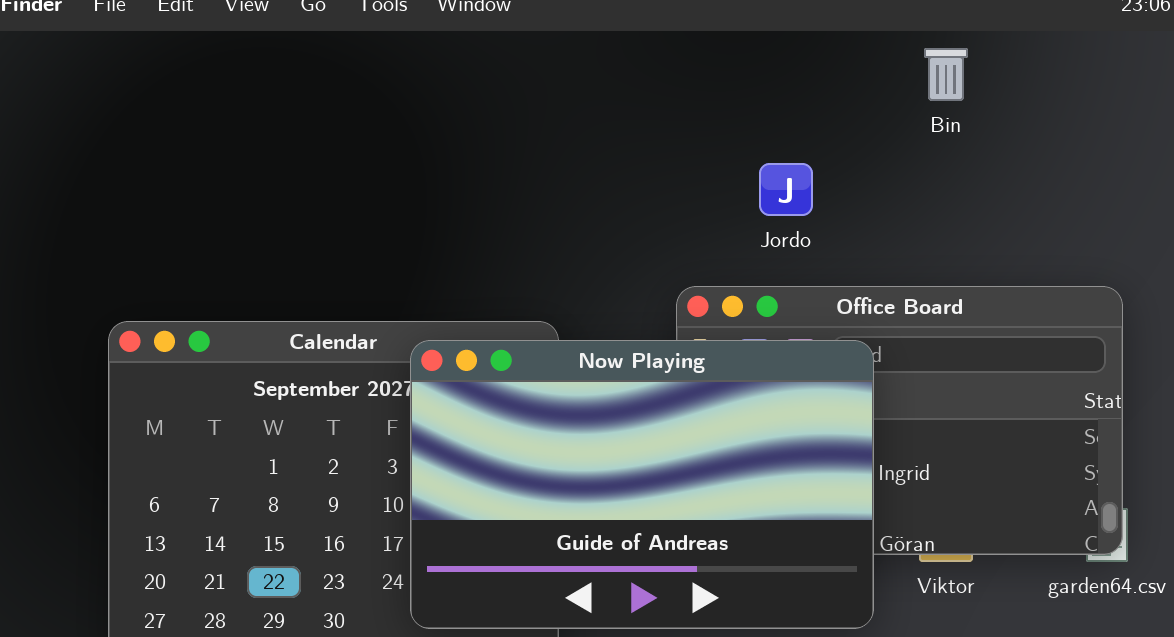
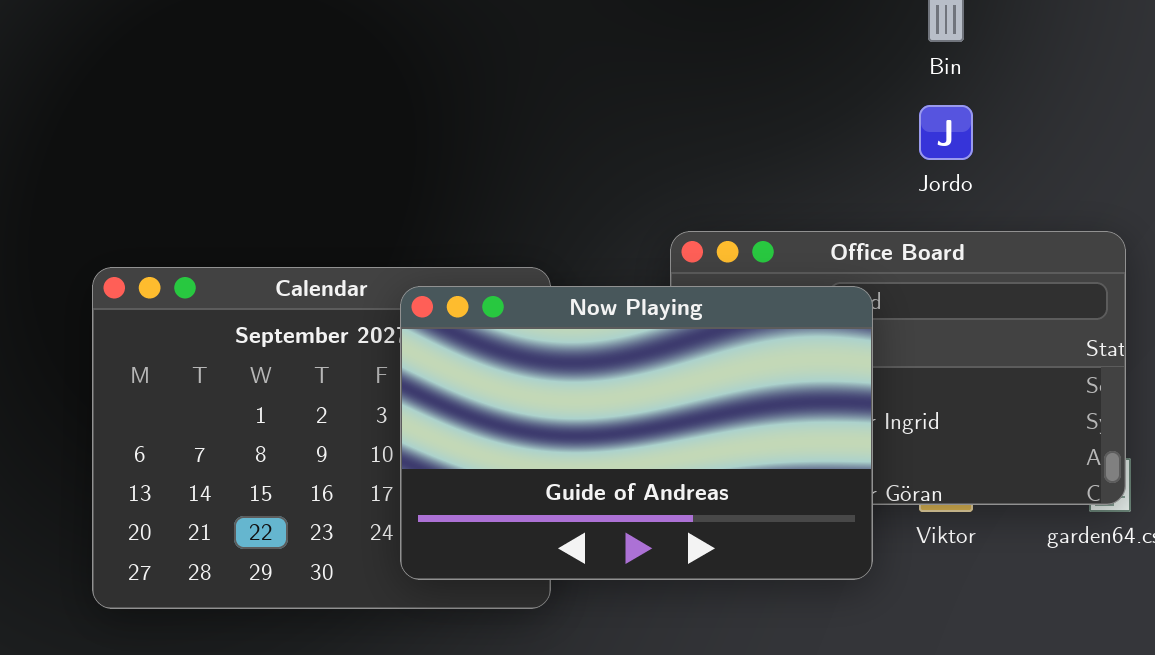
Jordo: [759,163,813,216] -> [919,105,973,160], moved

